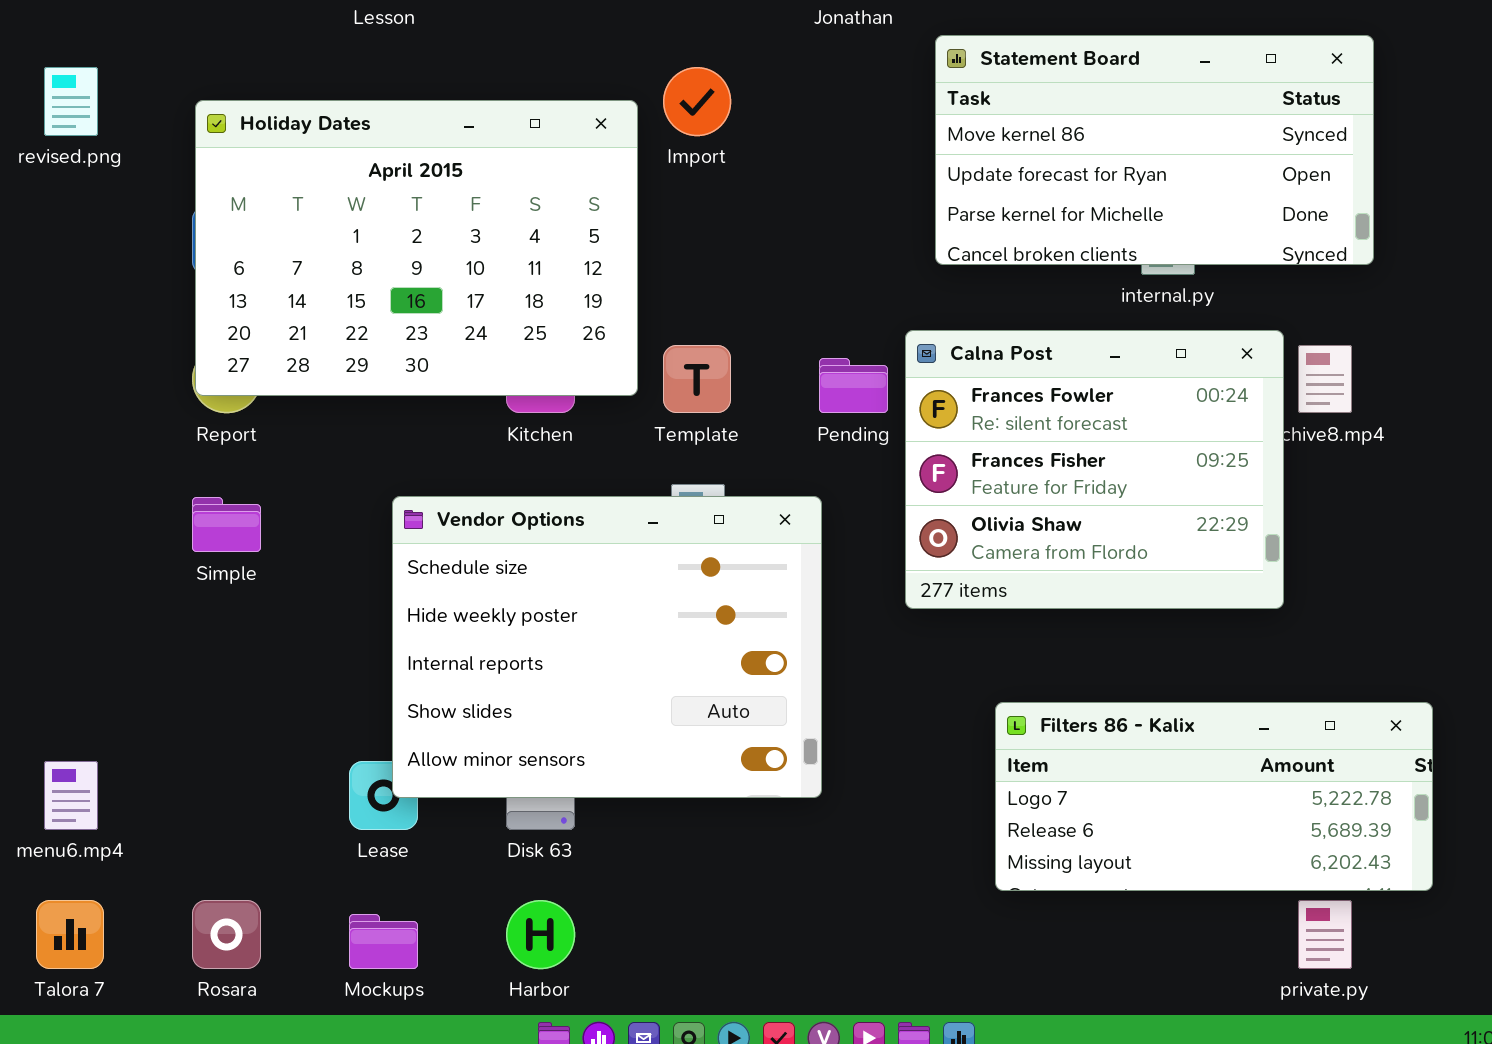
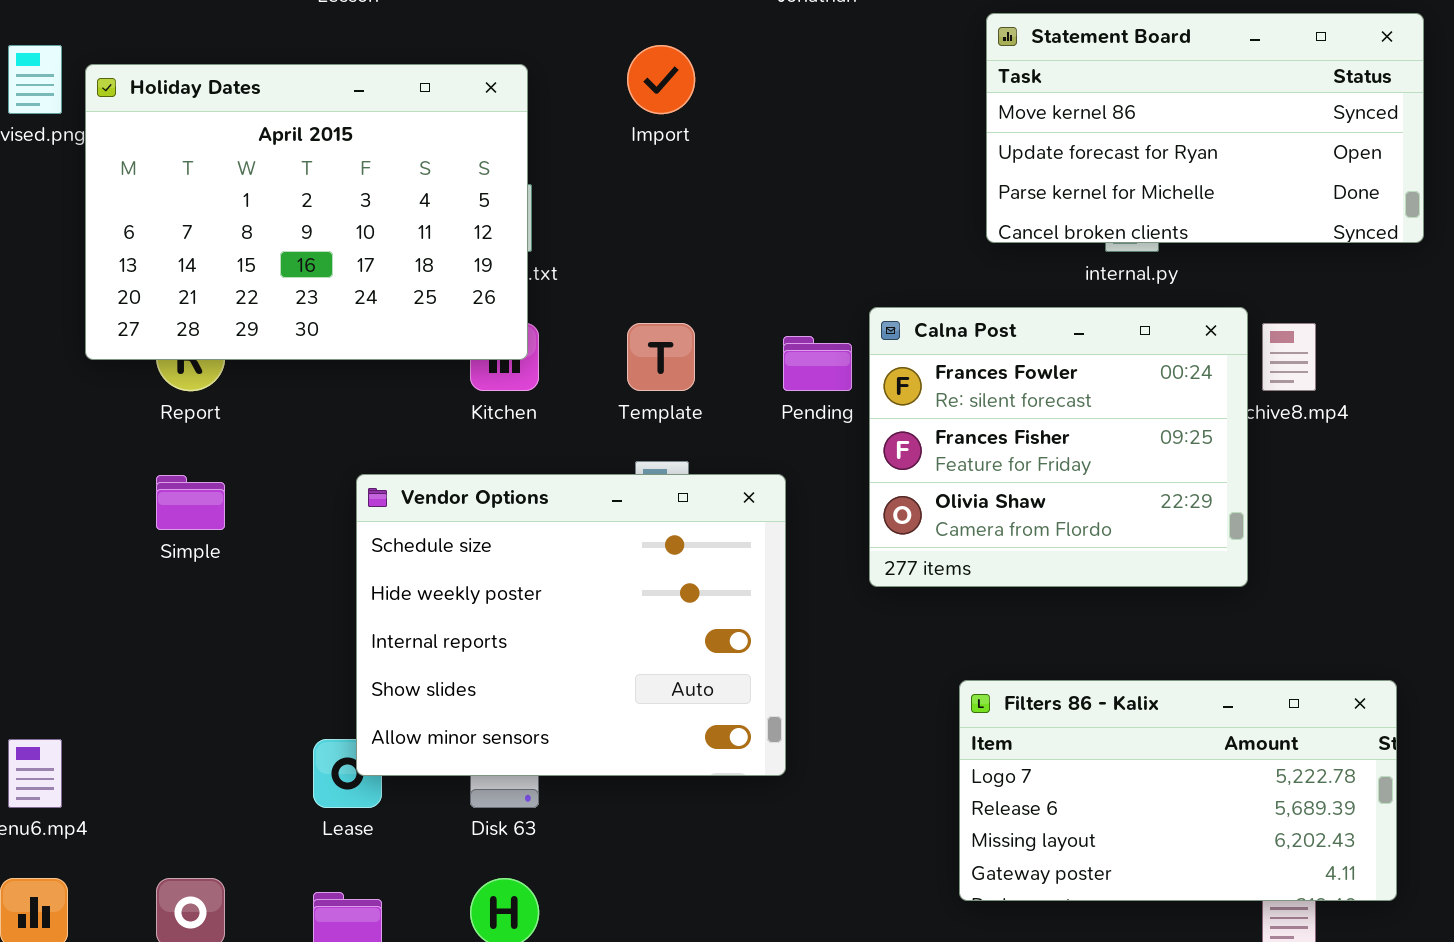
Statement Board: [935,35,1374,265] -> [986,13,1424,243], moved
Holiday Dates: [195,100,638,396] -> [85,64,528,360], moved
Filters 86 - Kalix: [995,702,1433,891] -> [959,680,1397,901], resized

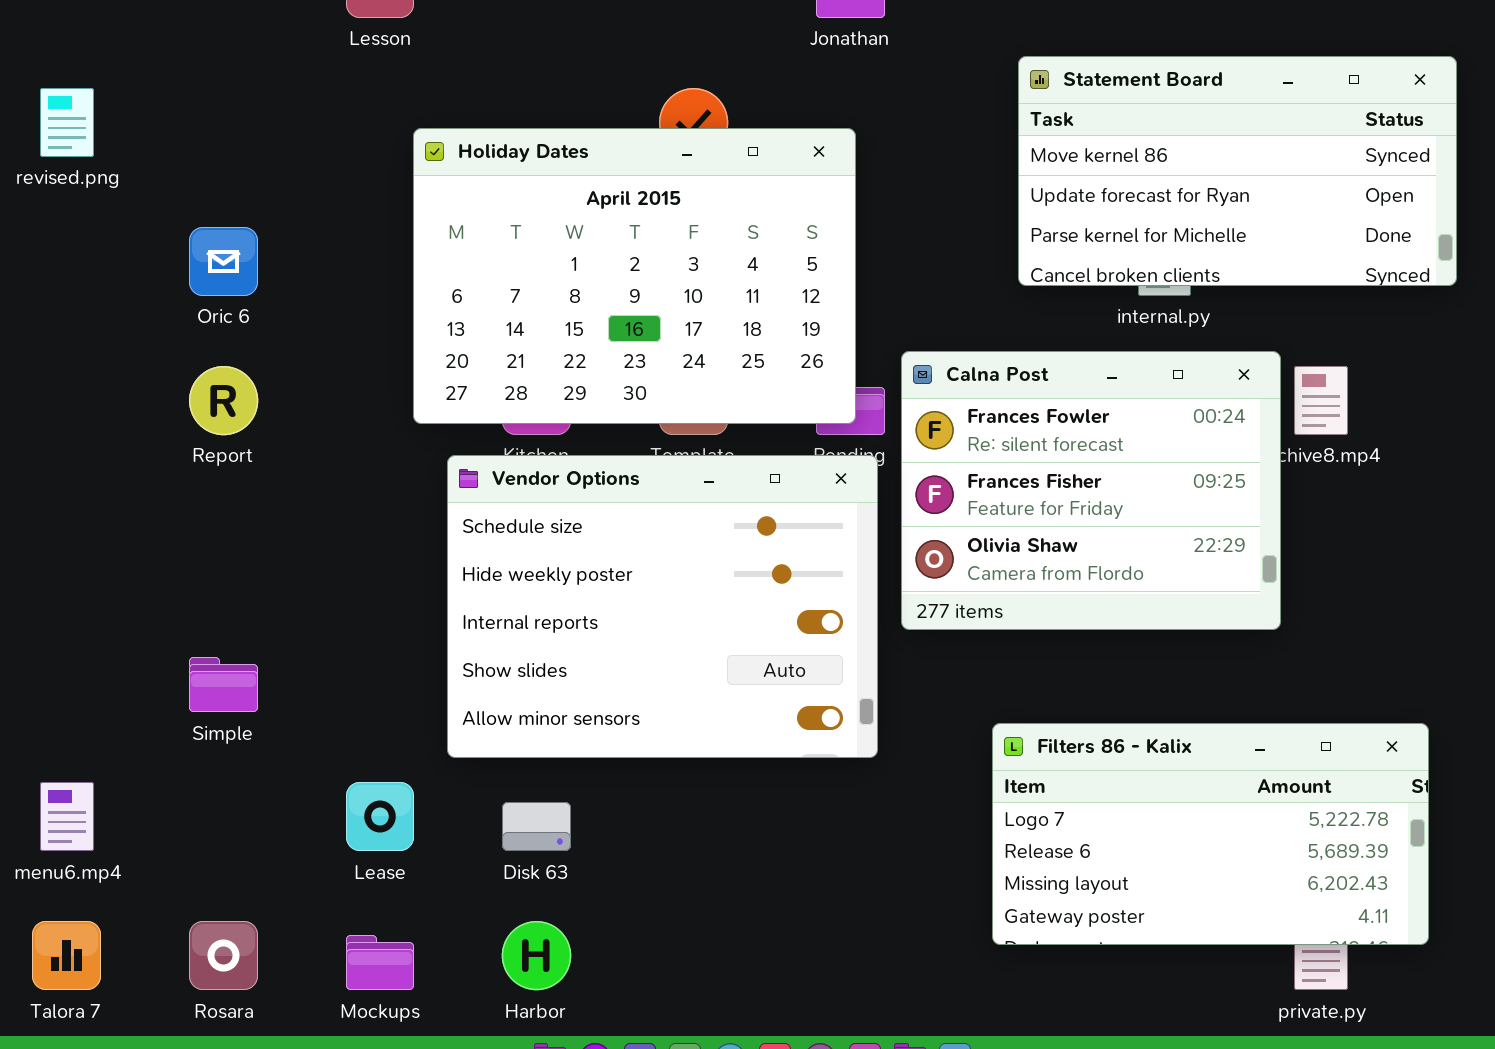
Holiday Dates: [85,64,528,360] -> [413,128,856,424], moved
Vendor Options: [356,474,786,776] -> [447,455,878,758], moved
Simple: [156,475,225,530] -> [189,657,258,712], moved

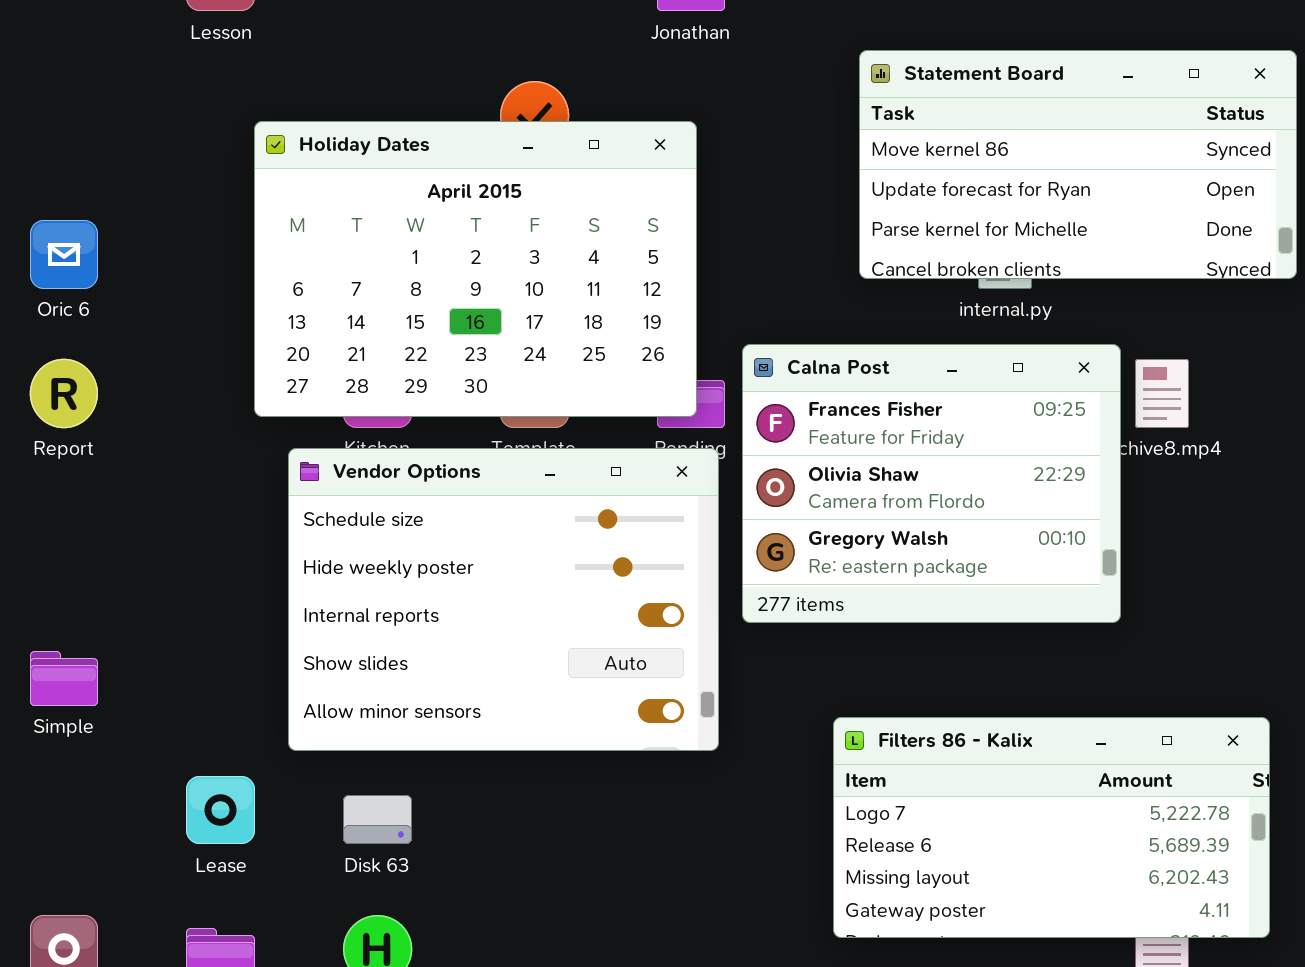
Calna Post: [901,351,1281,630] -> [742,344,1121,623], scrolled down 1 row

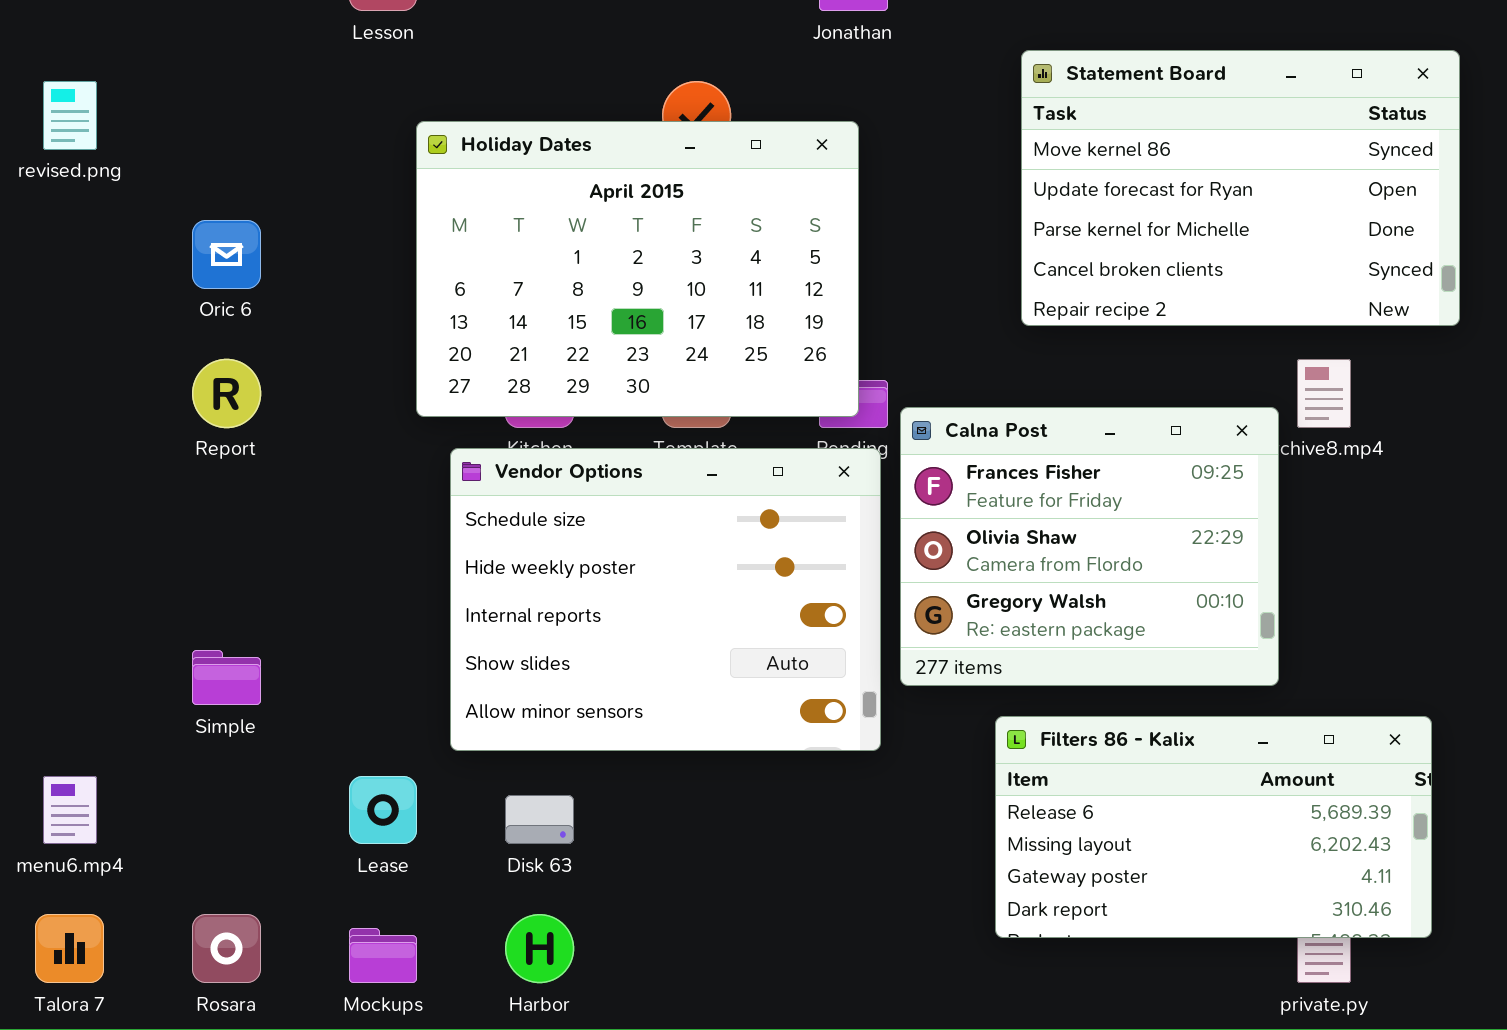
Statement Board: [859,50,1297,279] -> [1021,50,1460,326], resized
Calna Post: [742,344,1121,623] -> [900,407,1279,686], moved
Filters 86 - Kalix: [833,717,1270,938] -> [995,716,1432,938], scrolled down 1 row

